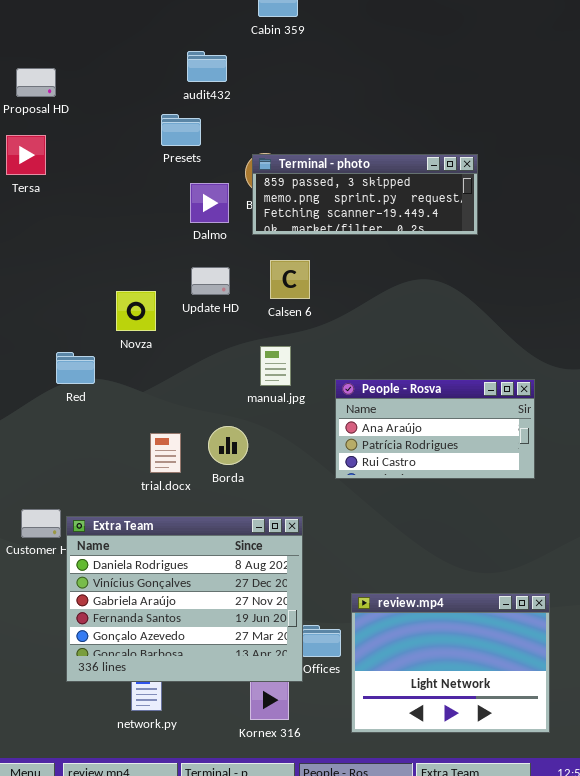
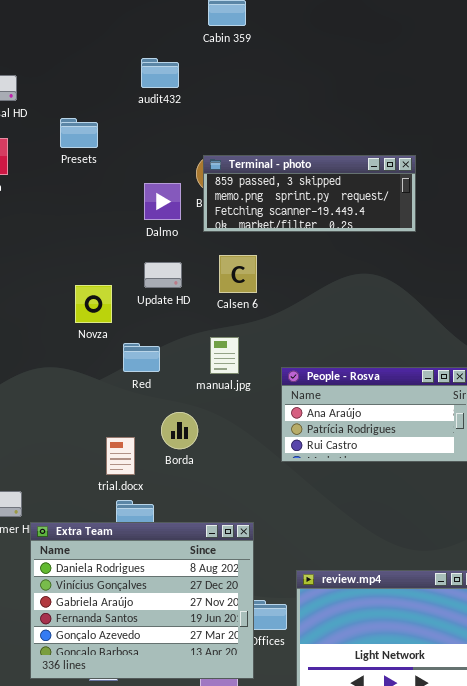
Presets: [161,114,201,146] -> [60,118,98,148], moved
Red: [56,352,95,384] -> [123,343,160,372], moved
trial.docx: [150,433,181,473] -> [106,437,135,475], moved
Extra Team: [66,516,303,682] -> [30,522,254,679], moved

